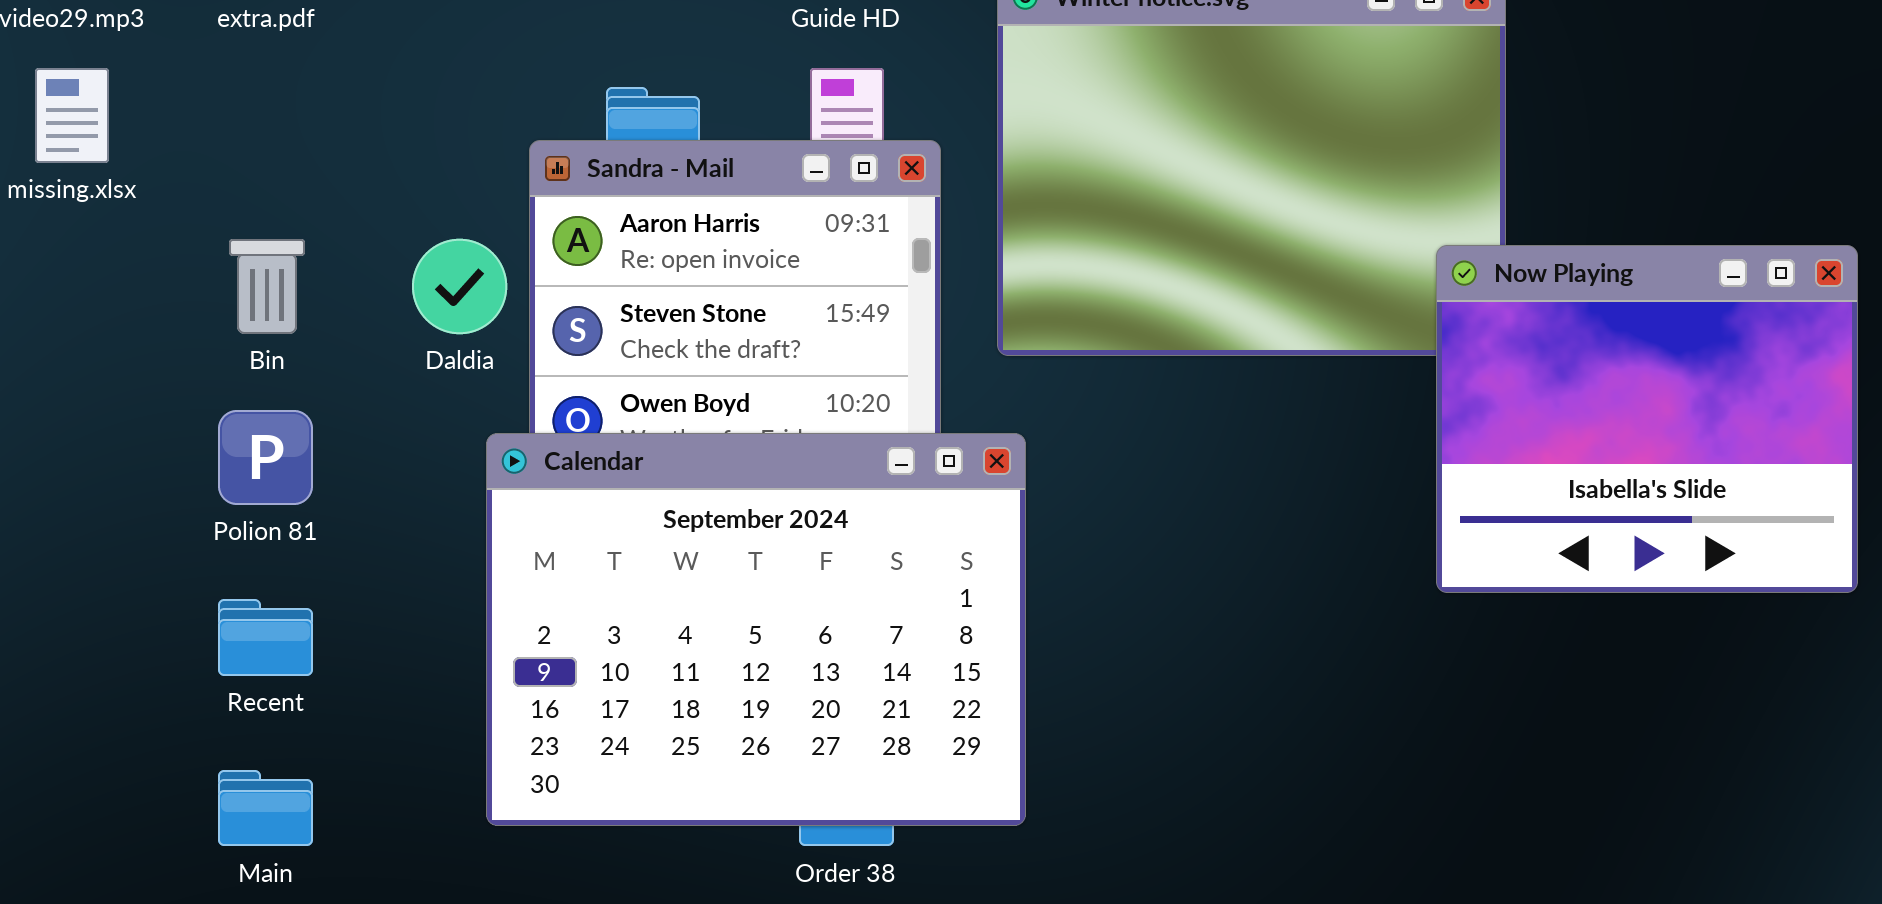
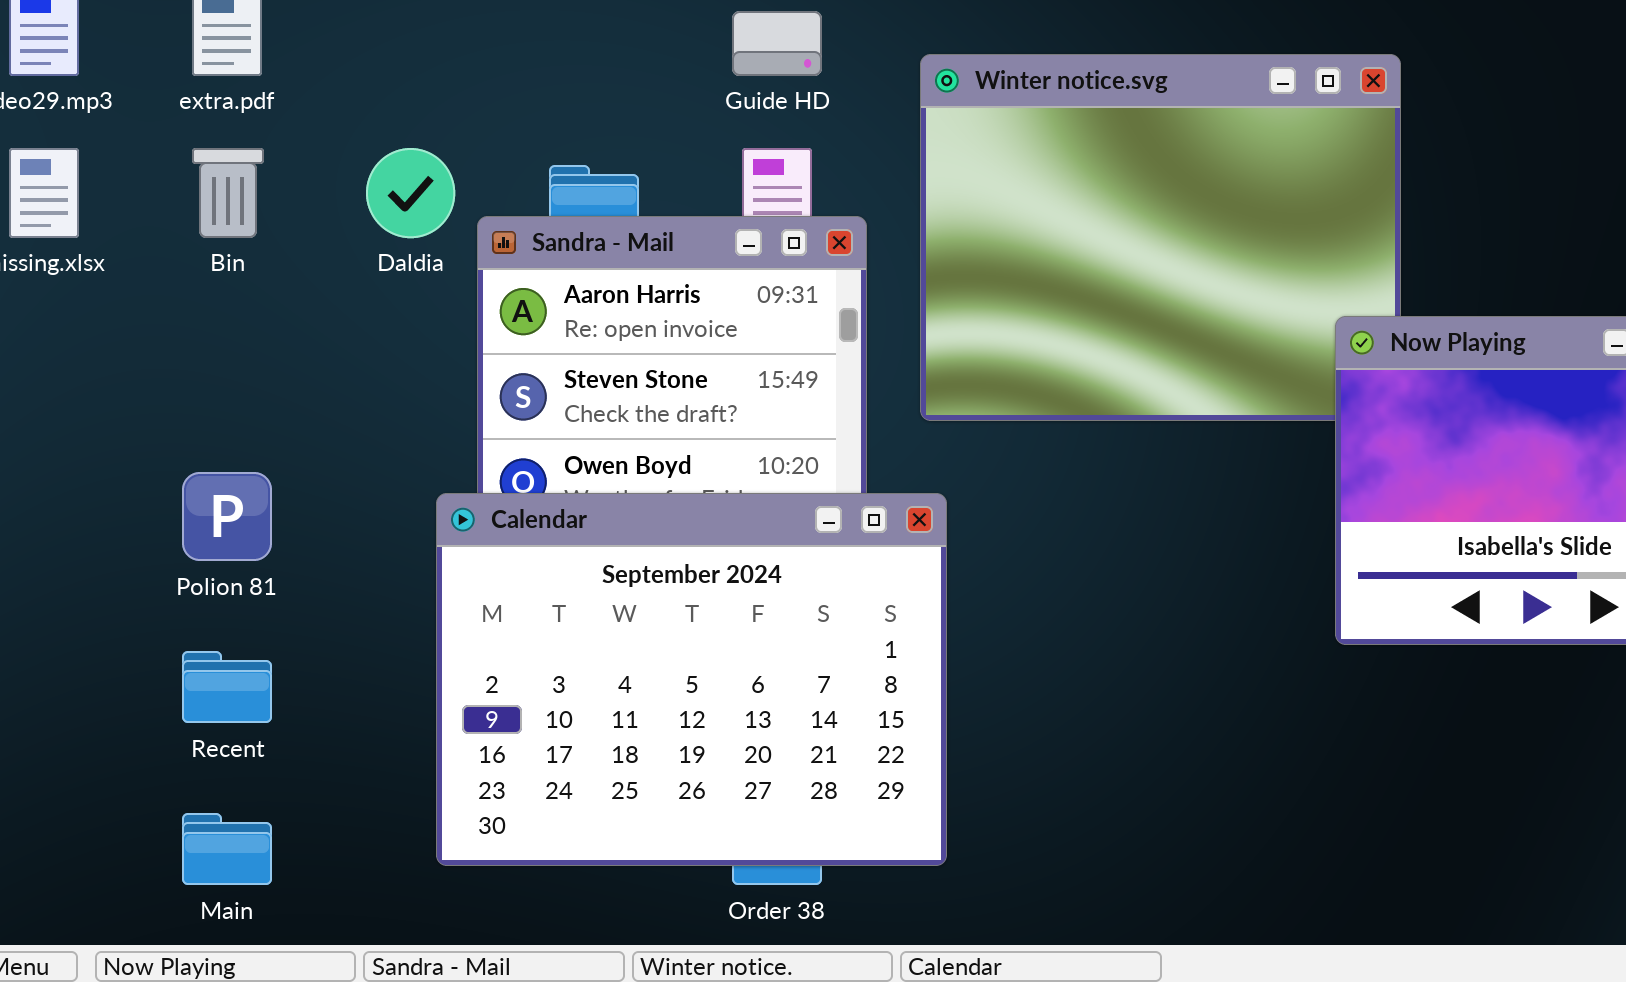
Bin: [229,239,305,334] -> [192,148,264,238], moved
Daldia: [412,239,507,334] -> [366,148,455,238], moved

